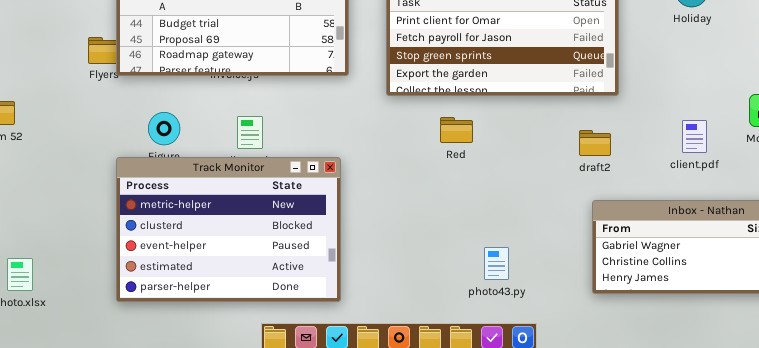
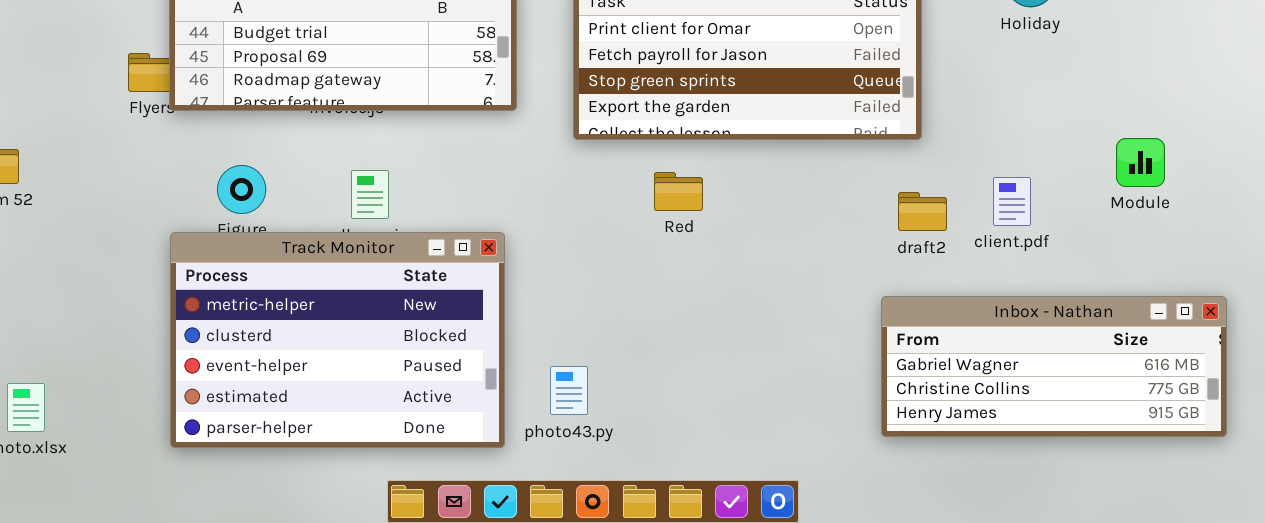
client.pdf: [682,120,707,153] -> [993,177,1031,226], moved
draft2: [579,130,611,156] -> [898,192,947,231], moved
photo43.py: [484,247,509,280] -> [550,366,588,415], moved

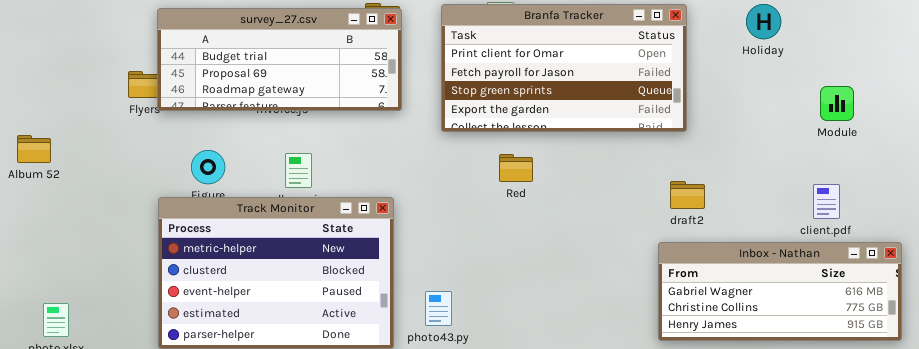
Module: [1116,138,1165,187] -> [820,86,854,121], moved
client.pdf: [993,177,1031,226] -> [813,184,840,219], moved
draft2: [898,192,947,231] -> [670,181,705,209], moved

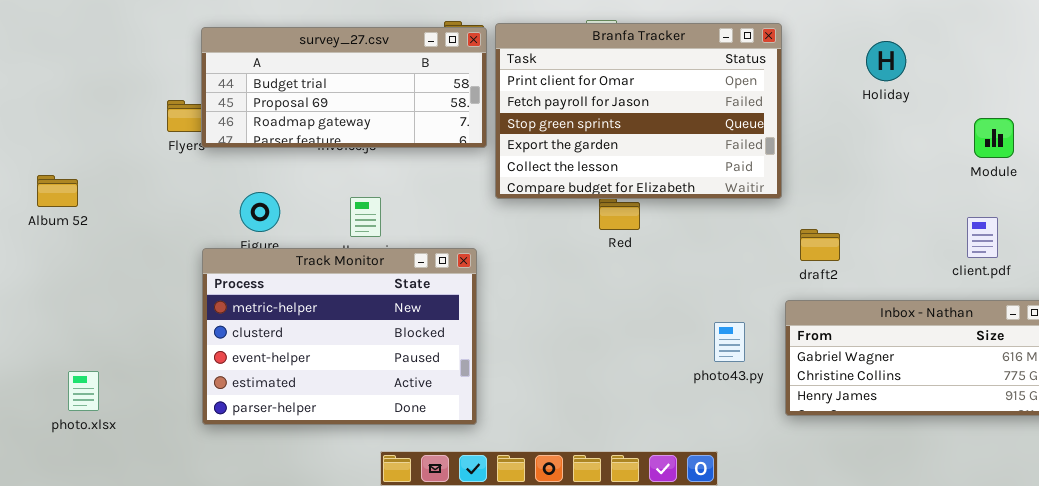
Branfa Tracker: [441,4,687,132] -> [495,23,782,199], moved, resized
Holiday: [746,4,781,39] -> [866,41,906,81], moved
client.pdf: [813,184,840,219] -> [967,217,998,258], moved
photo43.py: [425,291,452,326] -> [714,322,745,362], moved

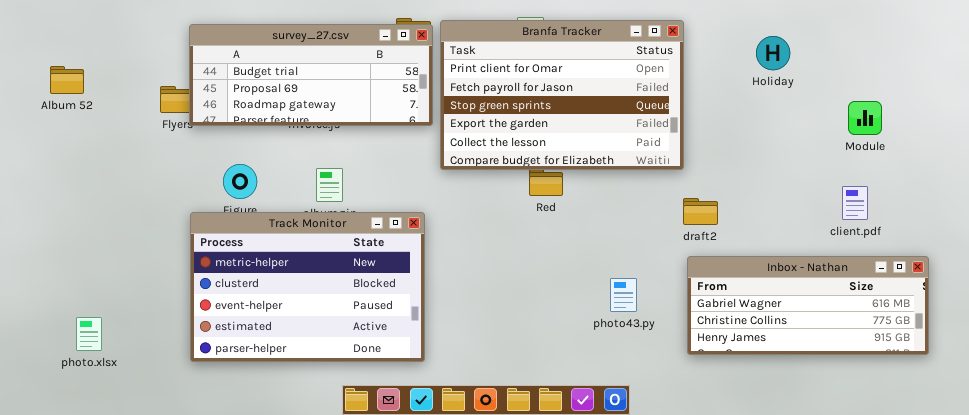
Album 52: [37,175,78,207] -> [50,66,84,94], moved
draft2: [800,229,840,261] -> [683,198,718,225], moved
photo43.py: [714,322,745,362] -> [610,278,637,312], moved

